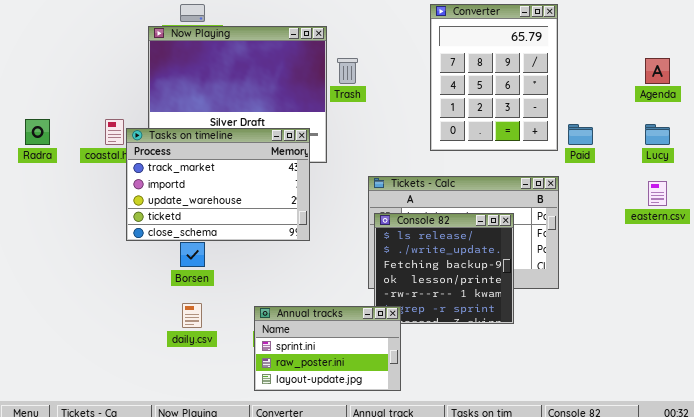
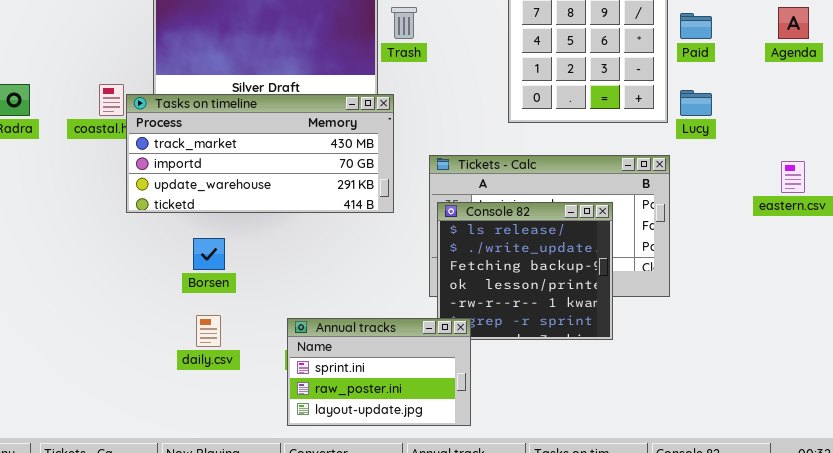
Paid: [568,124,593,145] -> [680,13,712,39], moved
Lucy: [645,124,670,145] -> [680,90,712,116], moved
Tasks on timeline: [126,128,310,241] -> [126,94,394,213], resized

